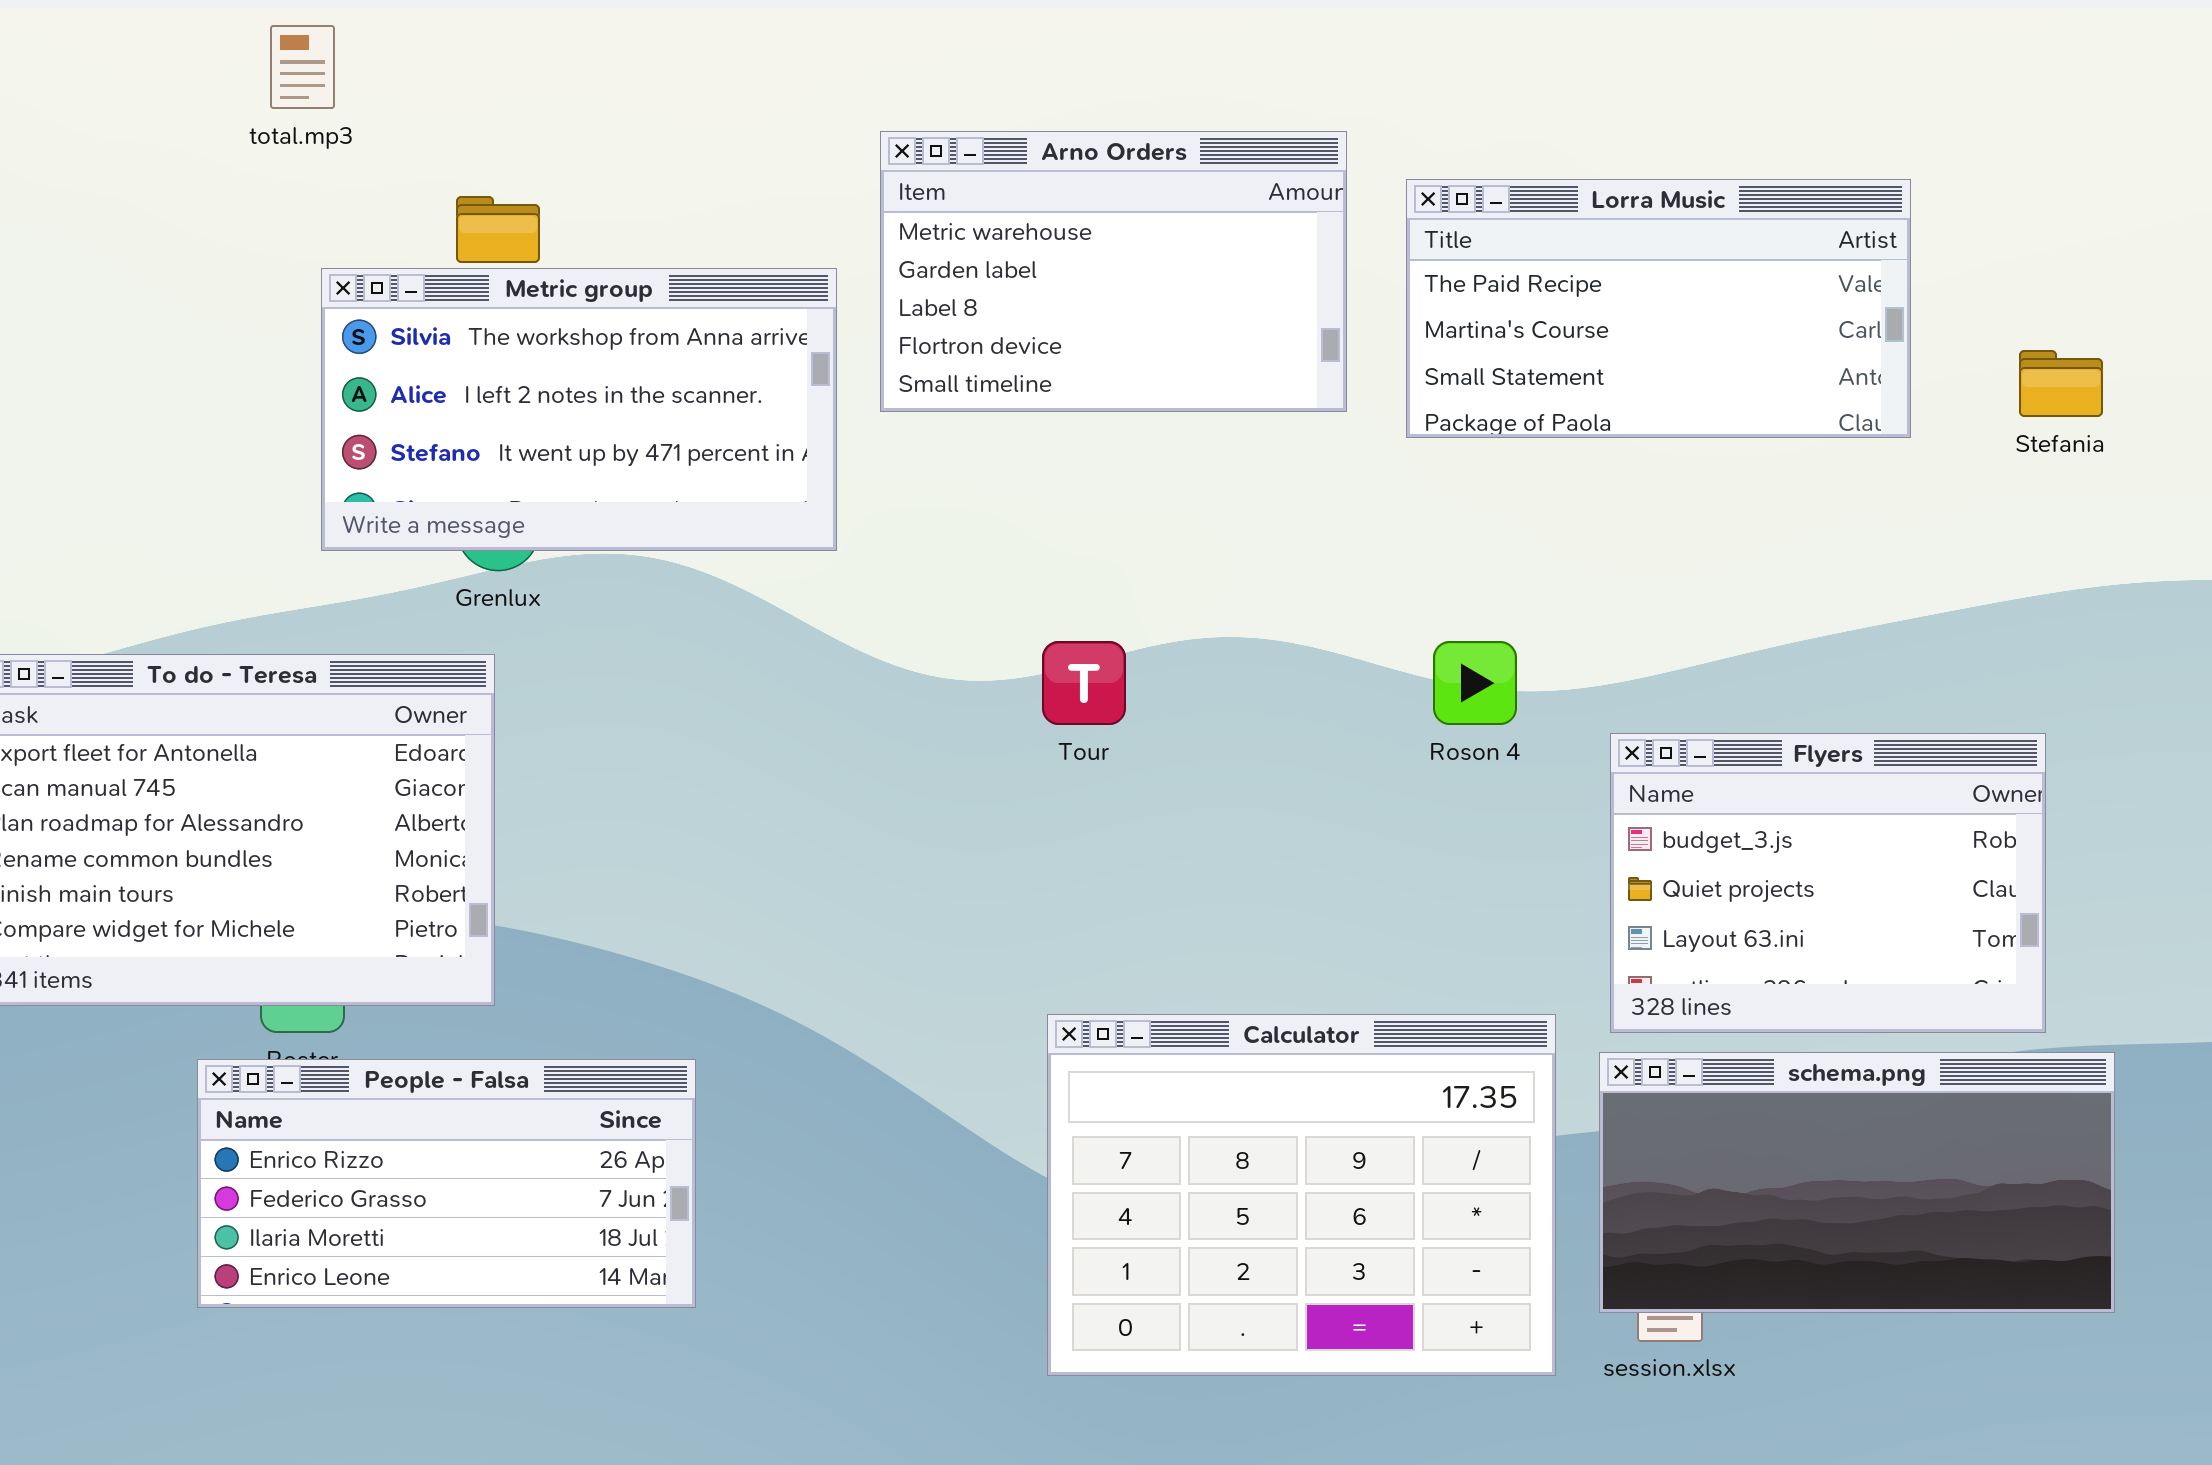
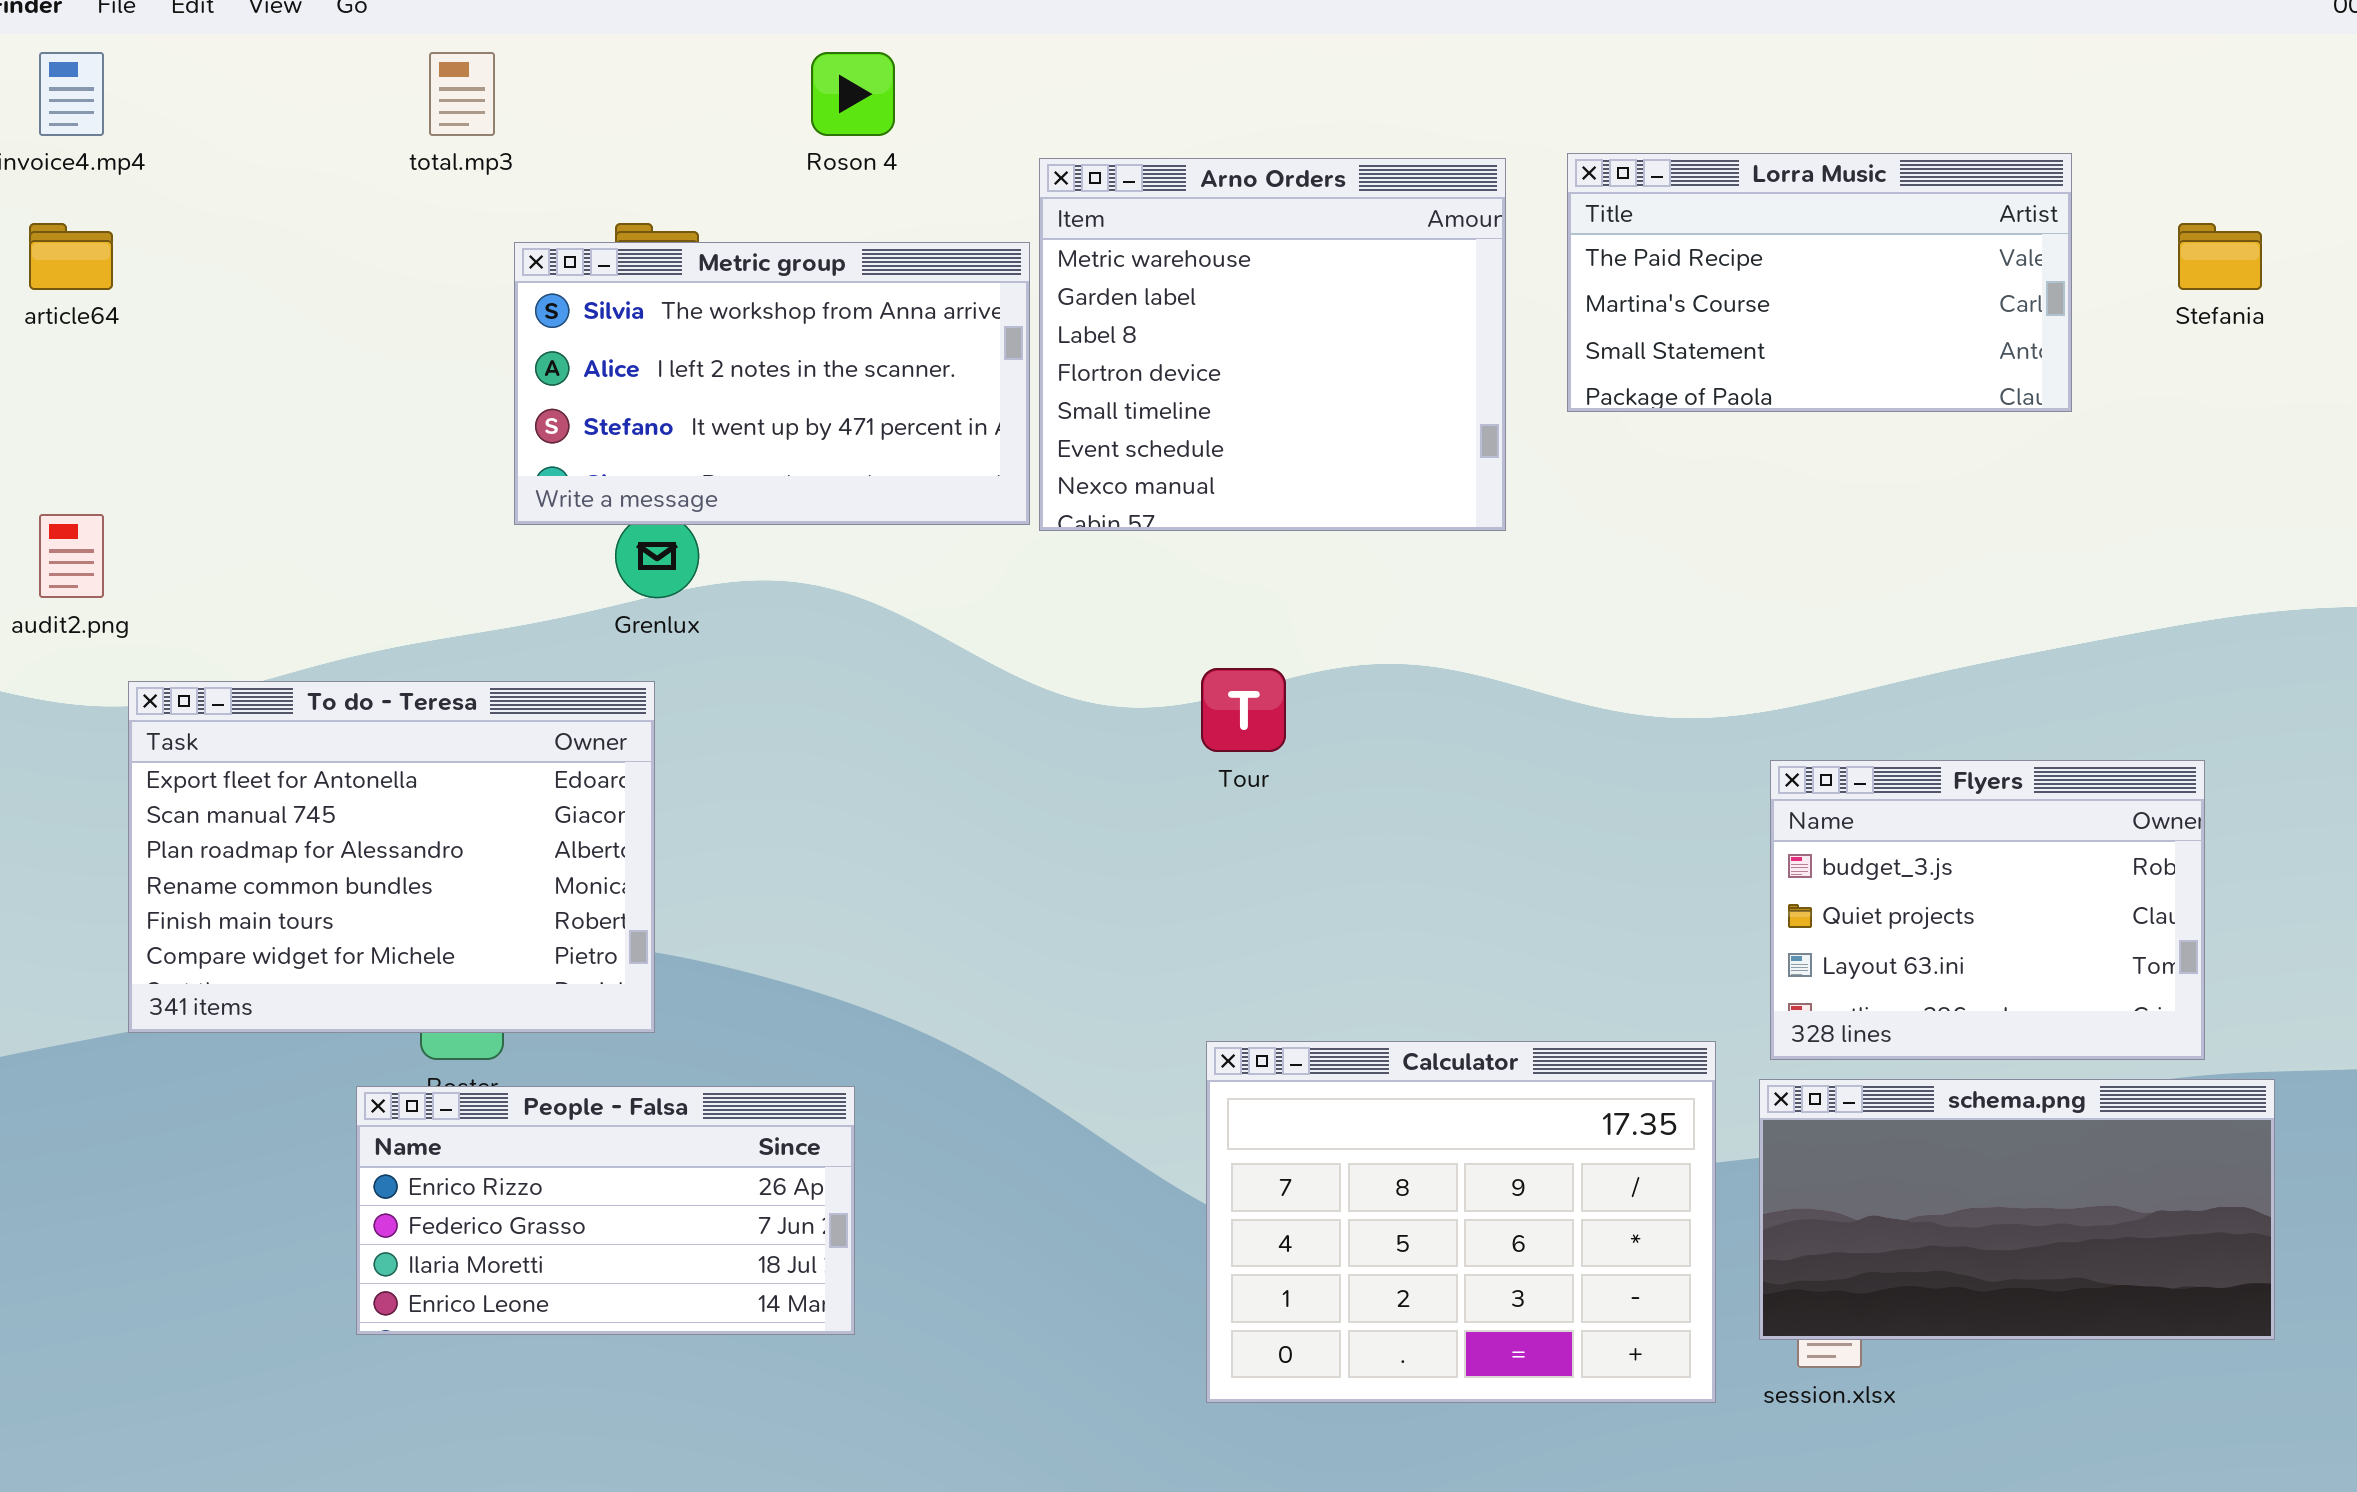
Arno Orders: [880,131,1347,412] -> [1039,158,1506,531], resized
Lorra Music: [1406,179,1911,438] -> [1567,153,2072,412], moved
Metric group: [321,268,837,551] -> [514,242,1030,525], moved
Stefania: [2019,350,2103,417] -> [2178,223,2262,290], moved
Roson 4: [1433,641,1517,725] -> [811,52,895,136], moved

